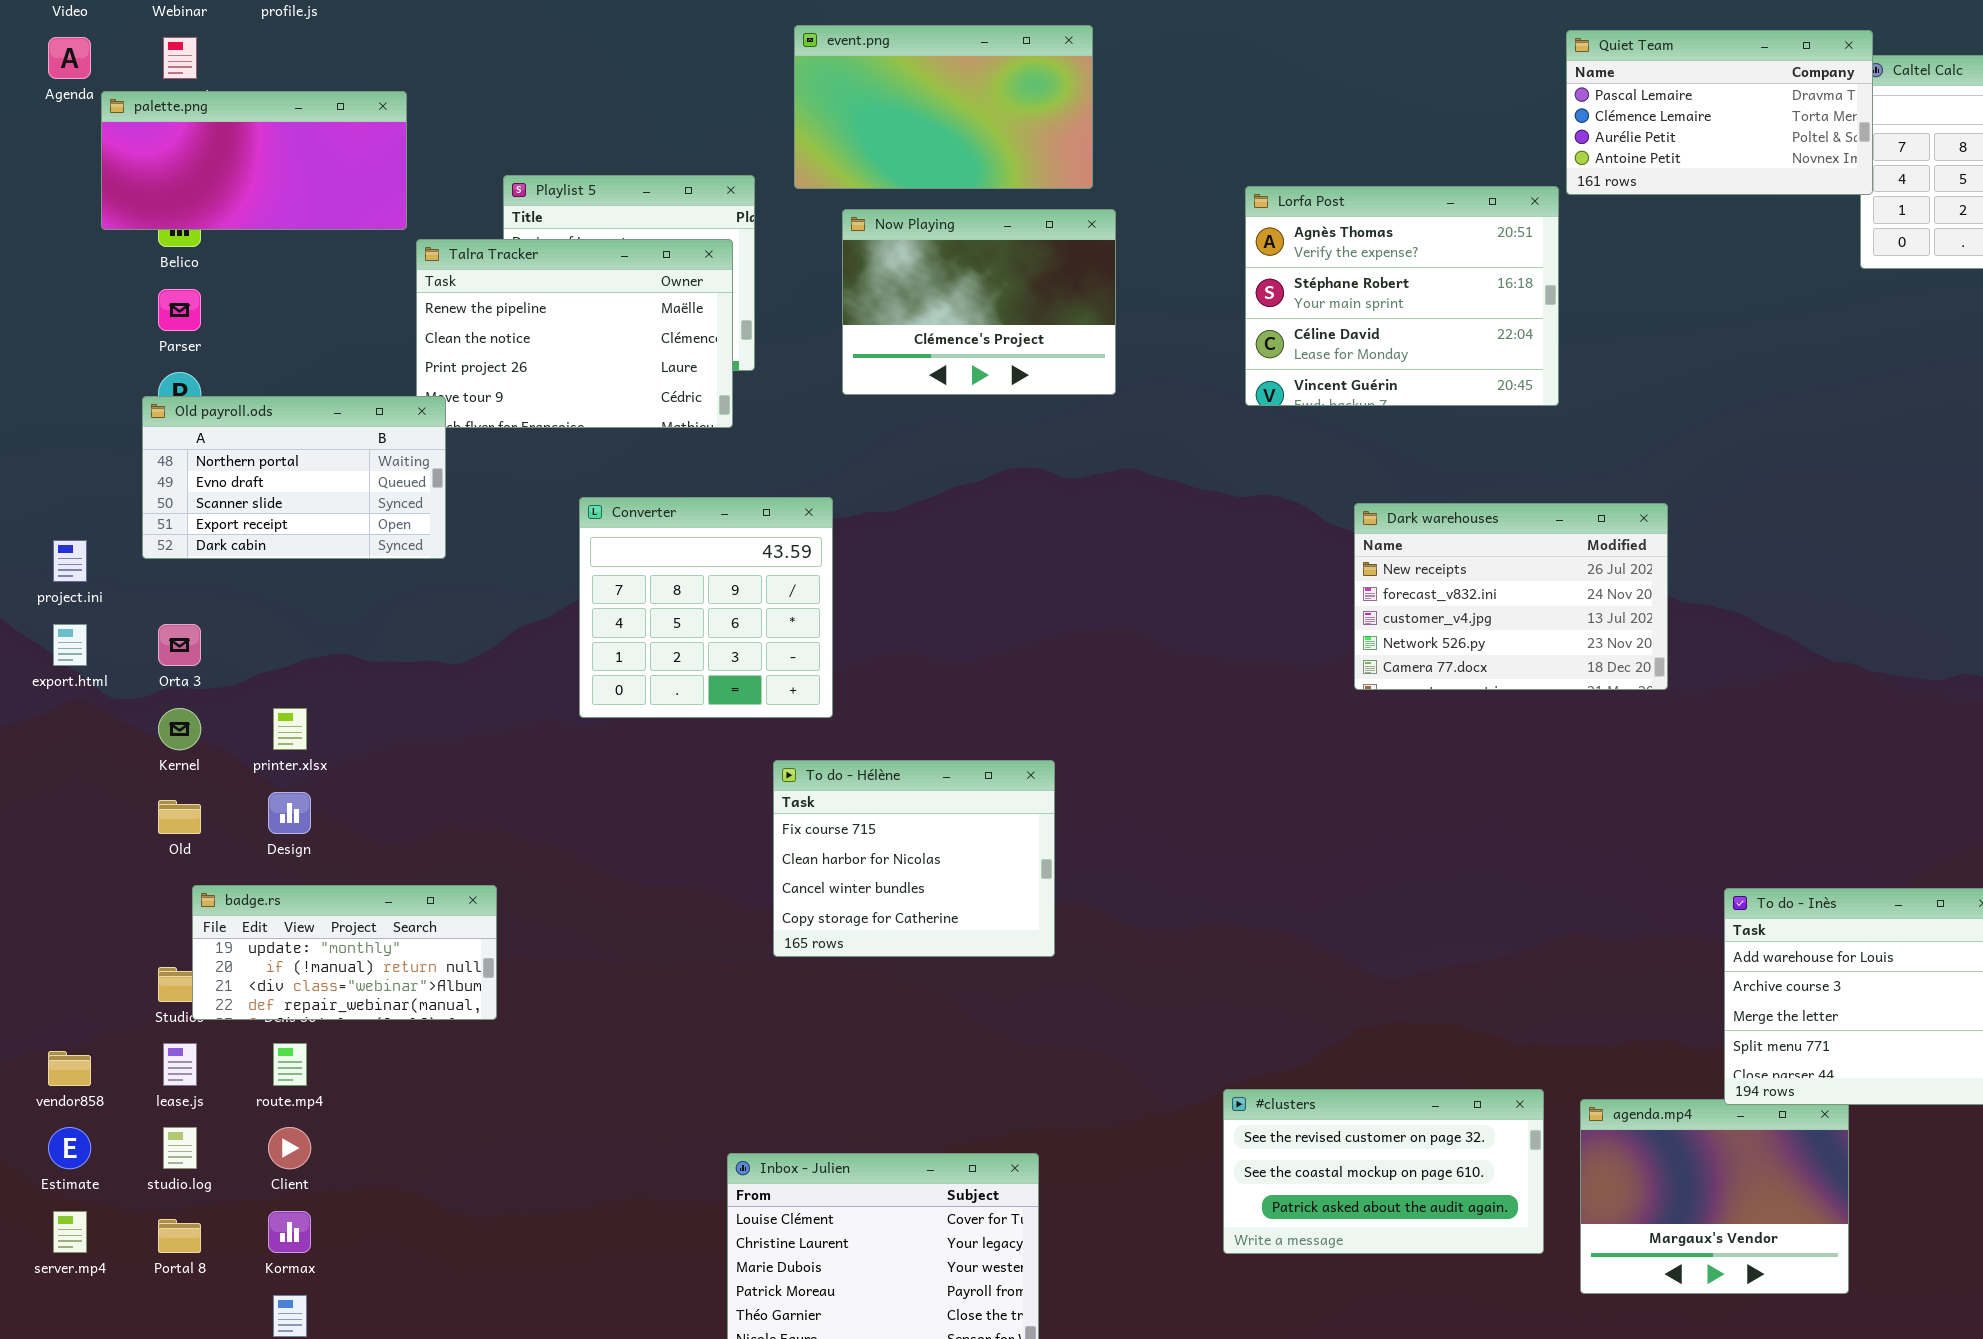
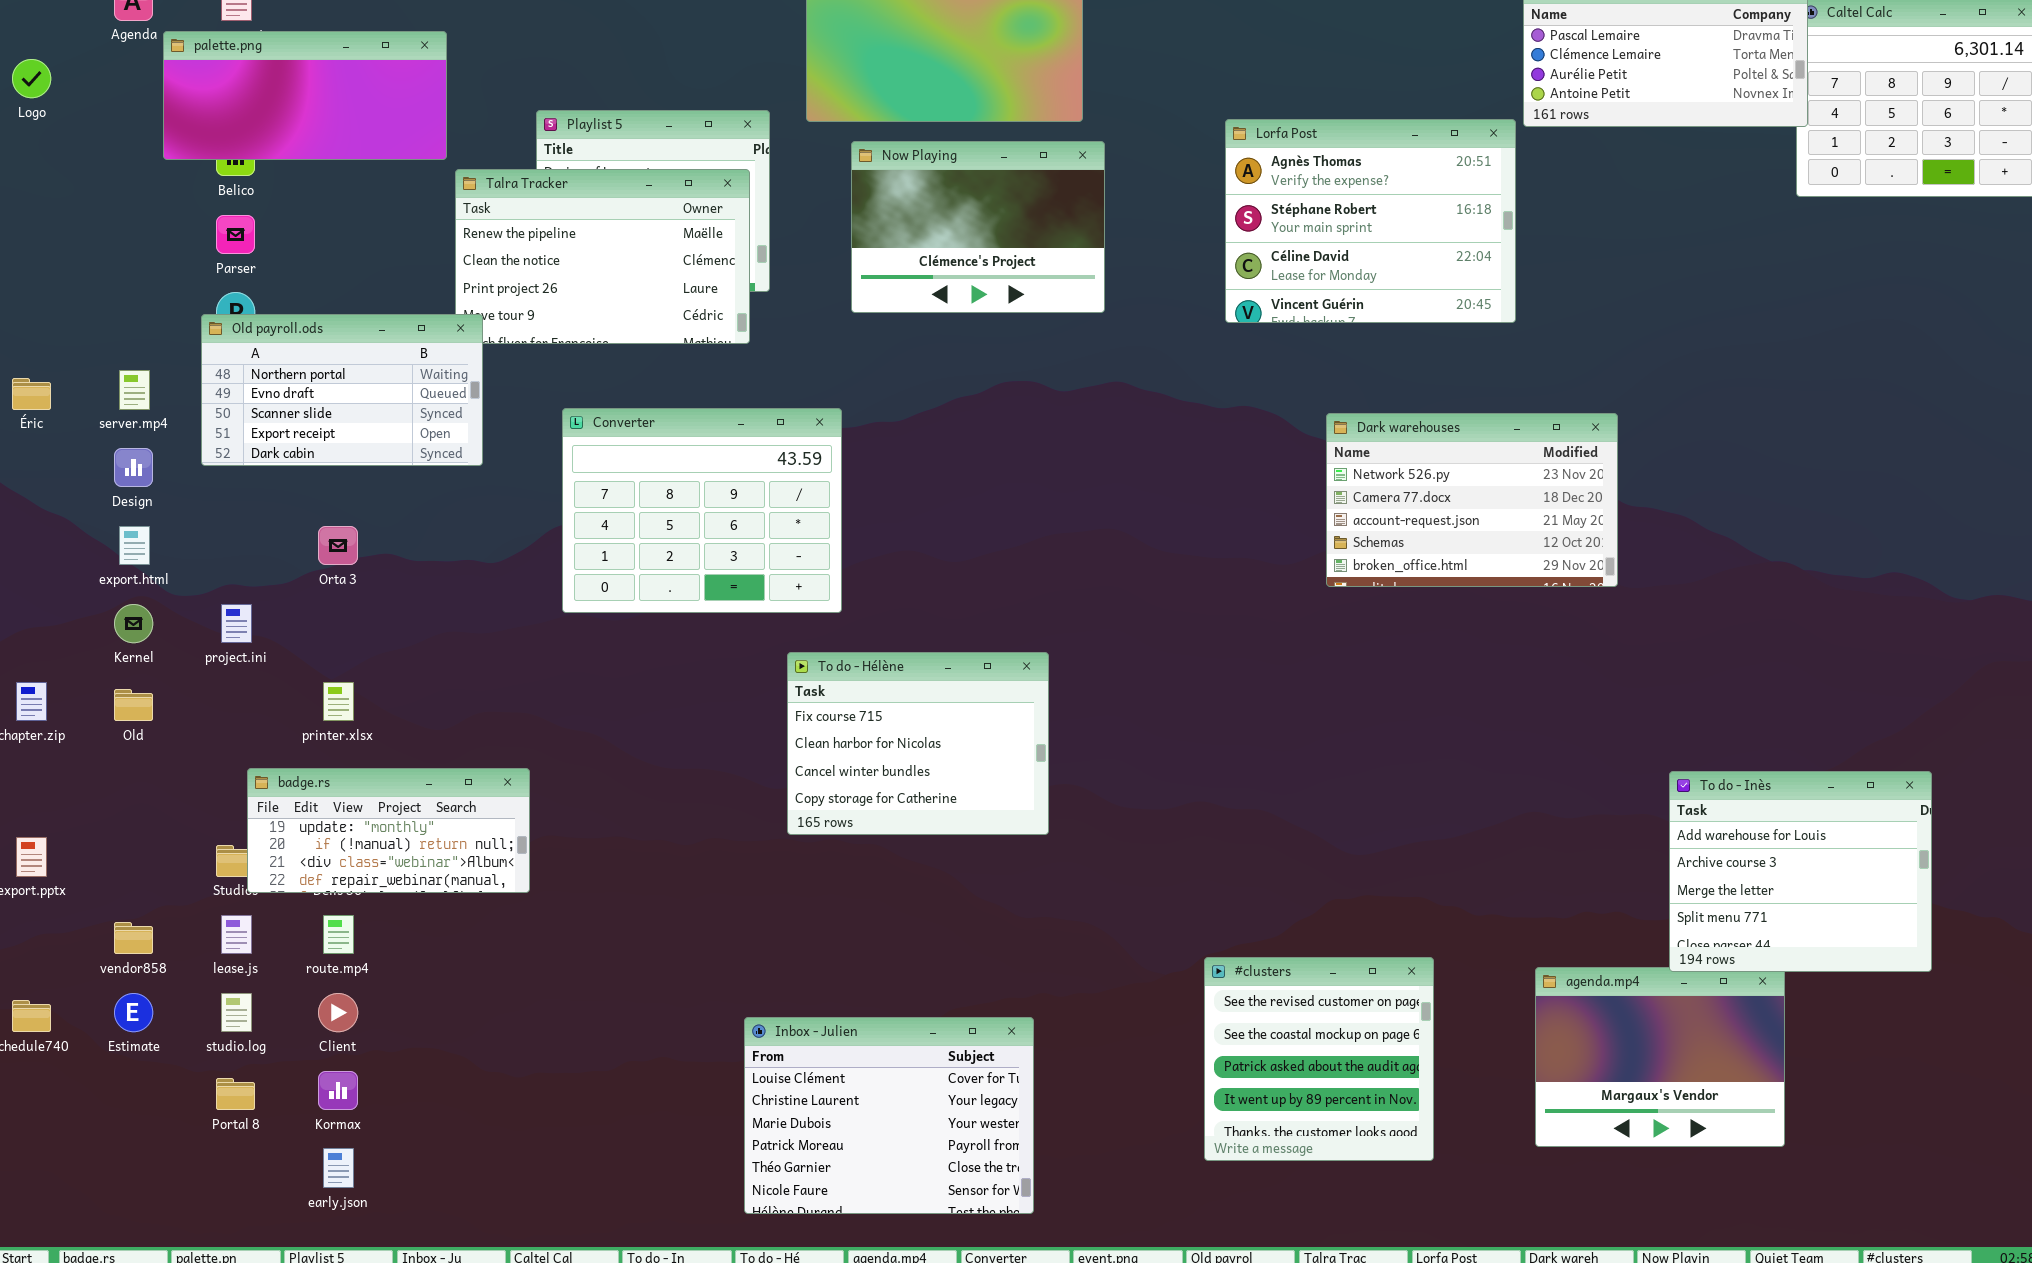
Converter: [579,497,833,718] -> [562,408,842,613], resized
Dark warehouses: [1354,503,1668,690] -> [1326,413,1618,587], scrolled down 3 rows
project.ini: [53,540,87,582] -> [221,604,252,643], moved
Orta 3: [158,624,201,666] -> [318,526,358,565], moved
Kernel: [158,708,201,750] -> [114,604,153,643], moved
printer.xlsx: [273,708,307,750] -> [323,682,354,721], moved
Design: [268,792,311,834] -> [114,448,153,487], moved
Old: [158,800,201,834] -> [114,689,153,721], moved
#clusters: [1223,1089,1544,1254] -> [1204,957,1434,1161], resized
server.mp4: [53,1211,87,1253] -> [119,370,150,410], moved

